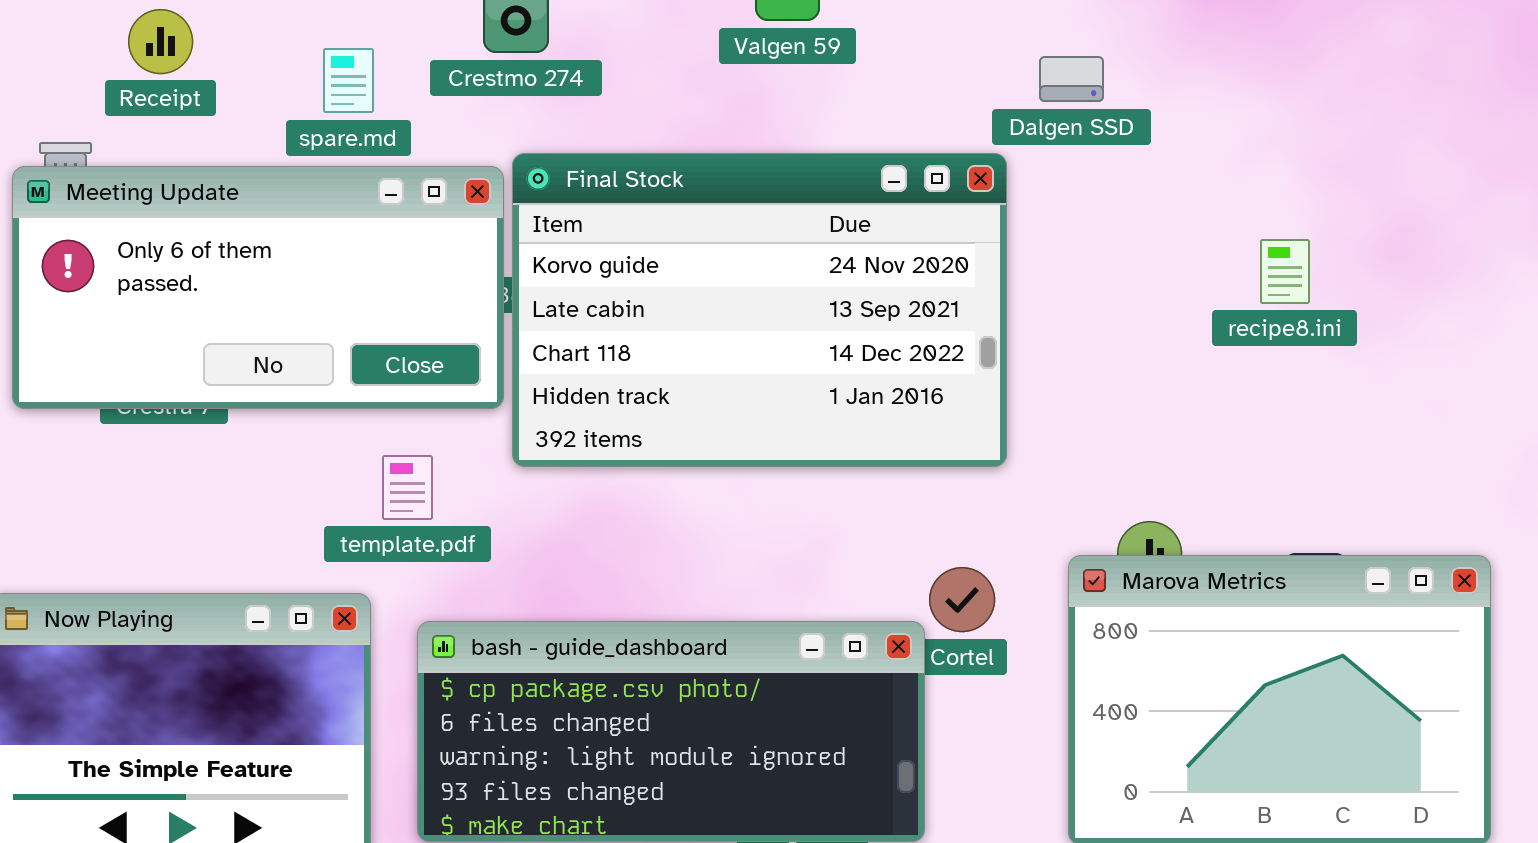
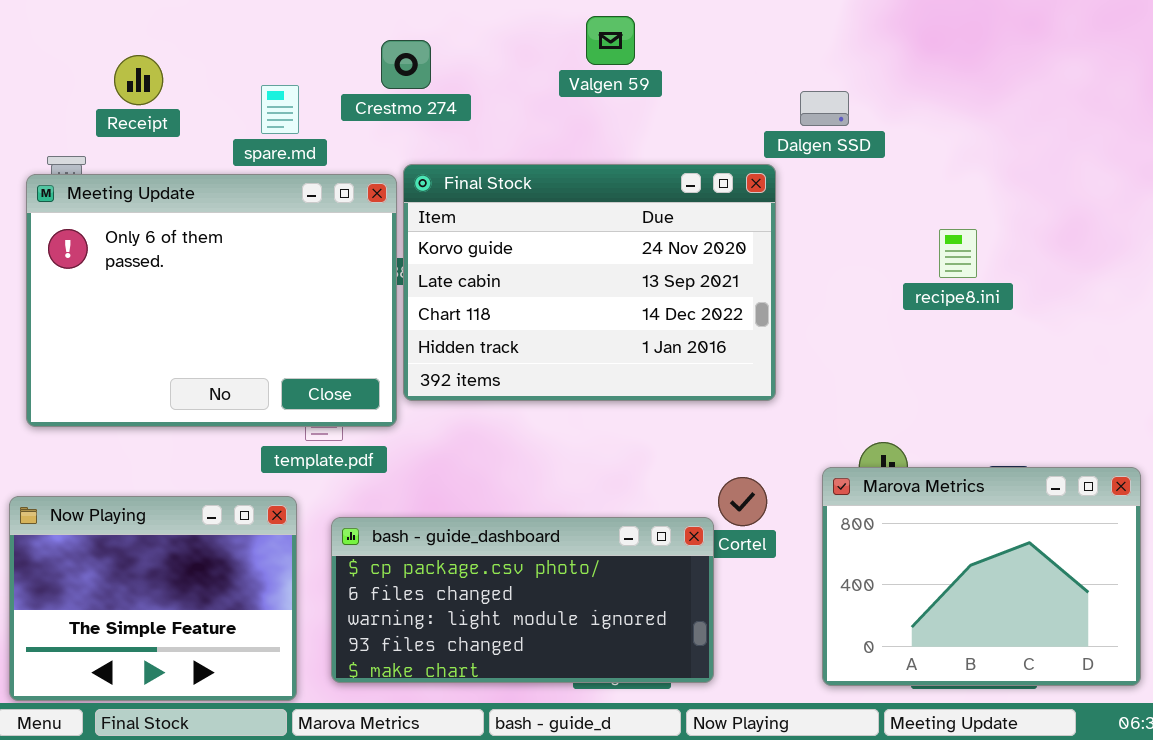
Meeting Update: [12,166,504,409] -> [26,174,397,427], resized
recipe8.ini: [1260,239,1310,304] -> [939,229,977,278], moved

